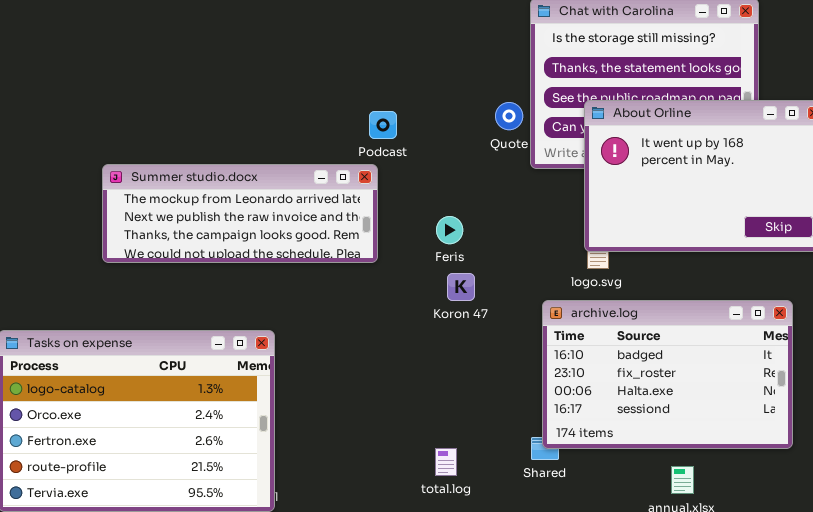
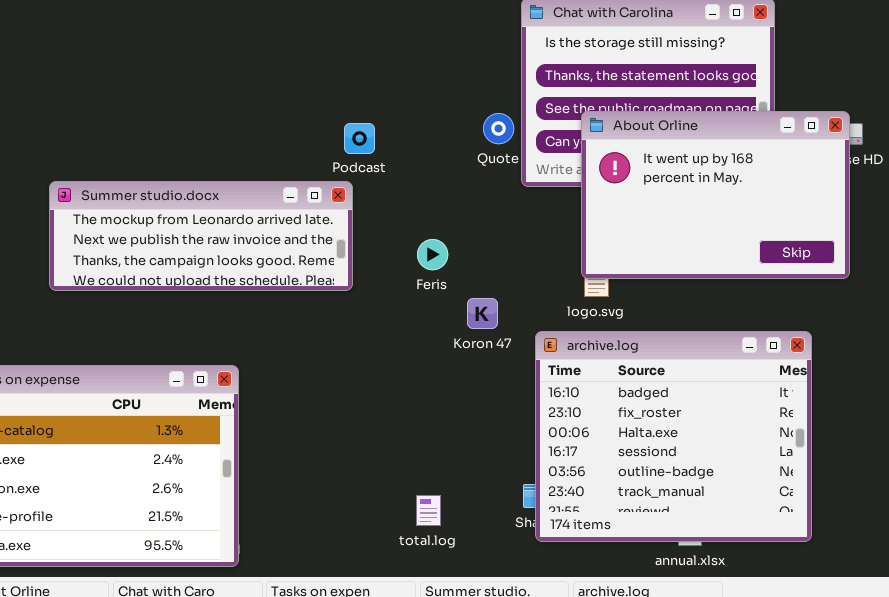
Koron 47: [447,273,475,301] -> [467,298,498,329], moved
archive.log: [542,300,793,449] -> [535,331,812,542], resized

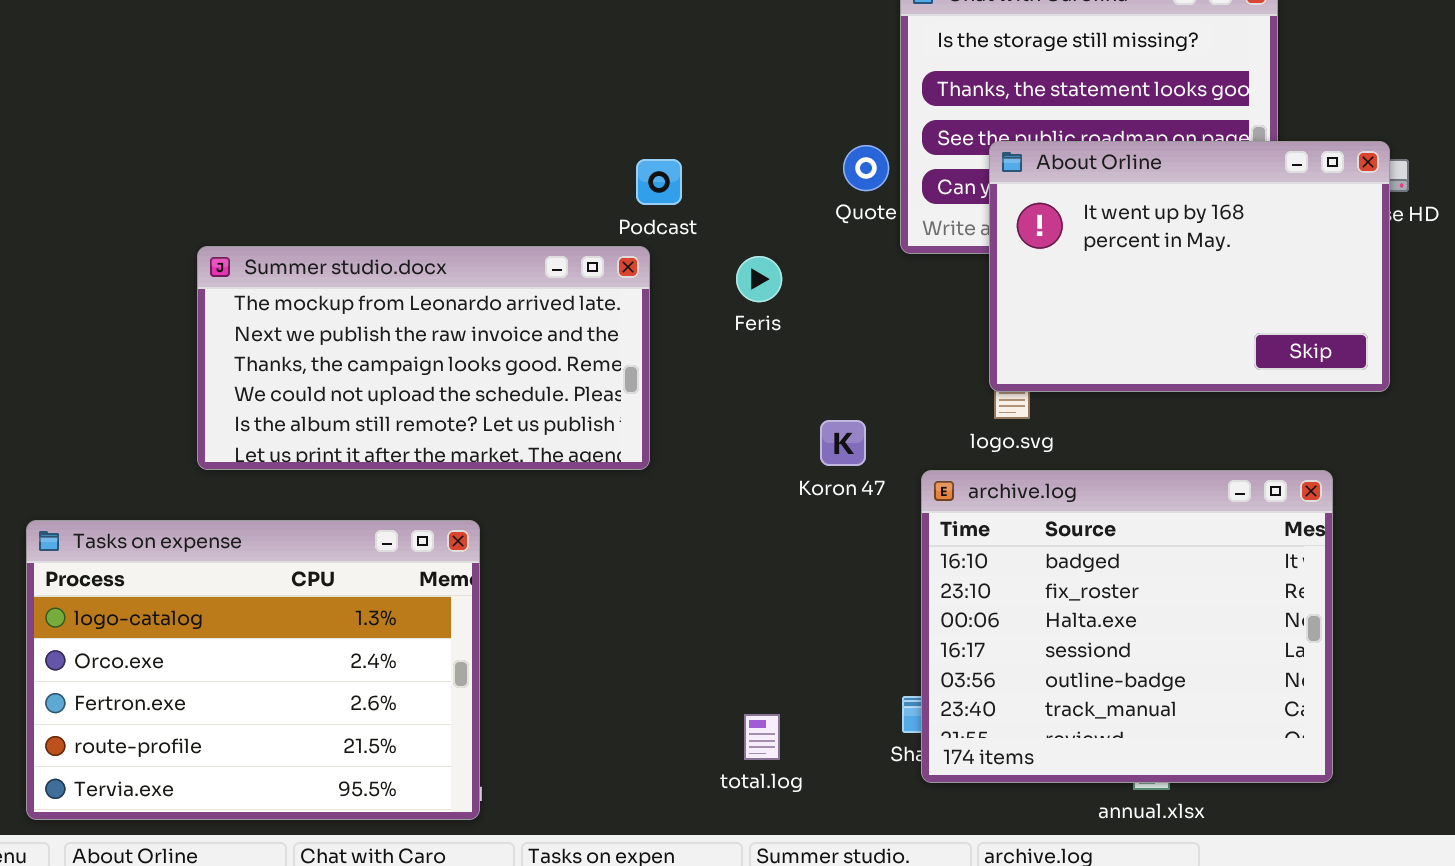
Summer studio.docx: [49,181,353,291] -> [197,246,650,470], resized
Feris: [417,239,448,270] -> [736,256,782,302], moved

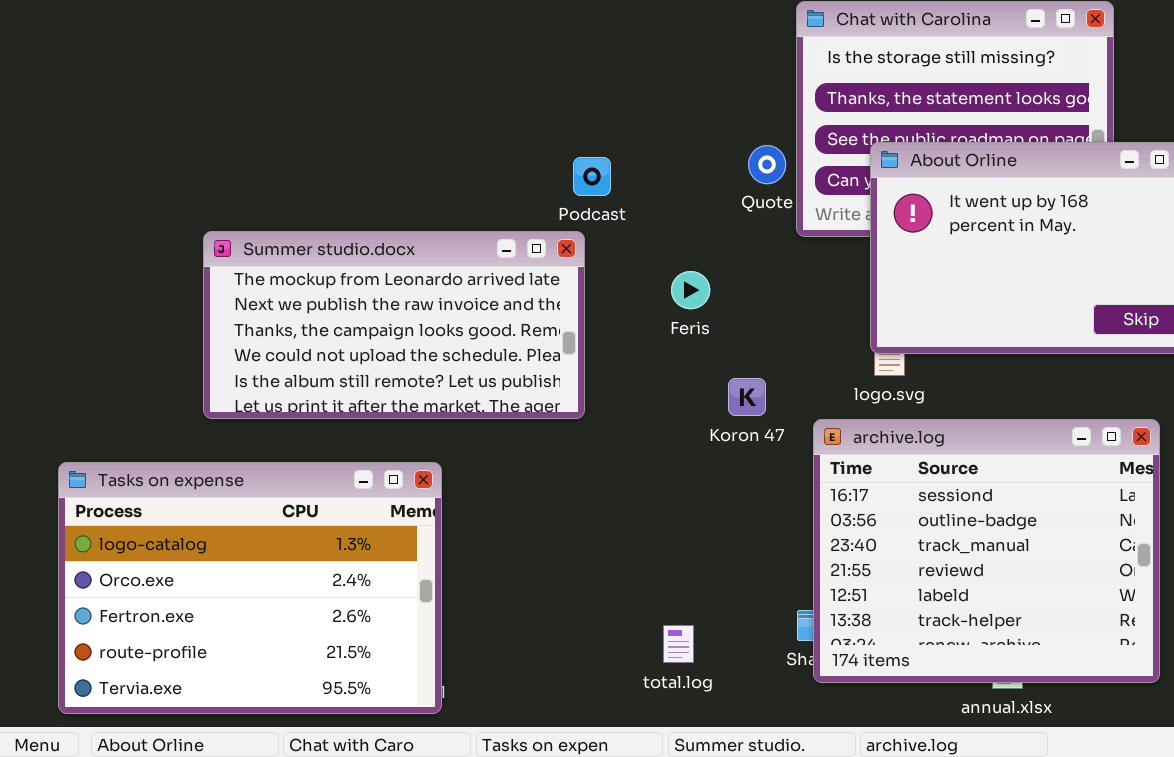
Feris: [736,256,782,302] -> [671,271,710,309], moved
archive.log: [921,470,1333,783] -> [813,419,1160,683], scrolled down 3 rows

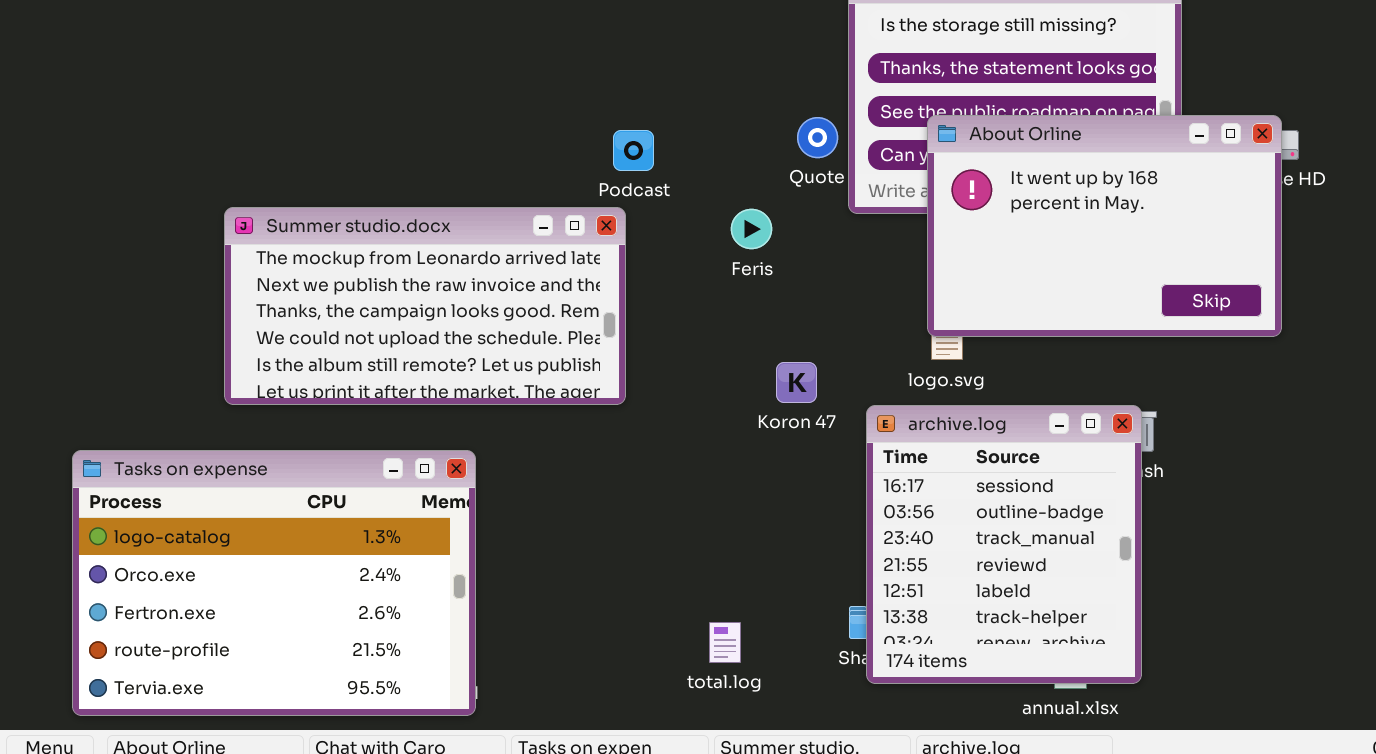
Feris: [671,271,710,309] -> [731,209,772,249], moved
archive.log: [813,419,1160,683] -> [866,405,1142,684], resized

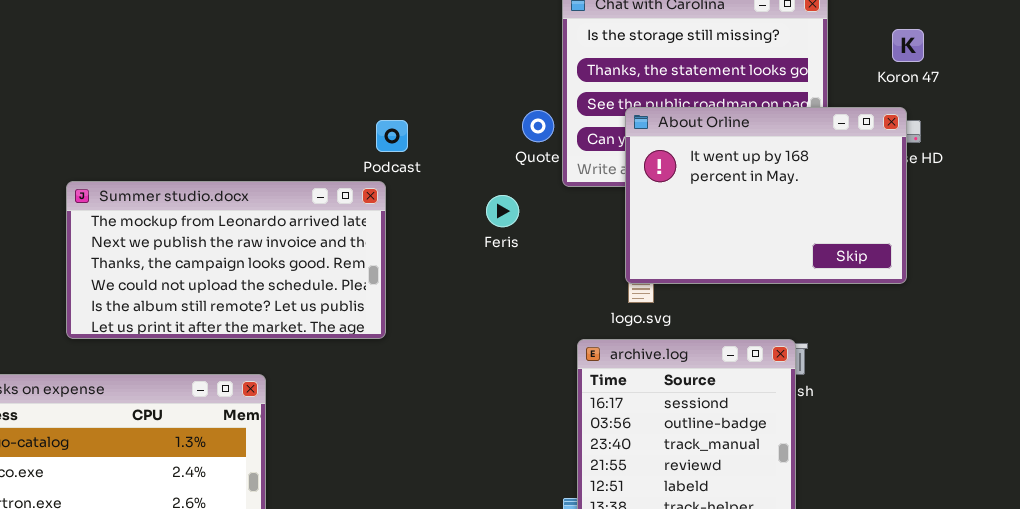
Feris: [731,209,772,249] -> [486,195,519,227], moved
Koron 47: [776,362,817,403] -> [892,29,924,62], moved

